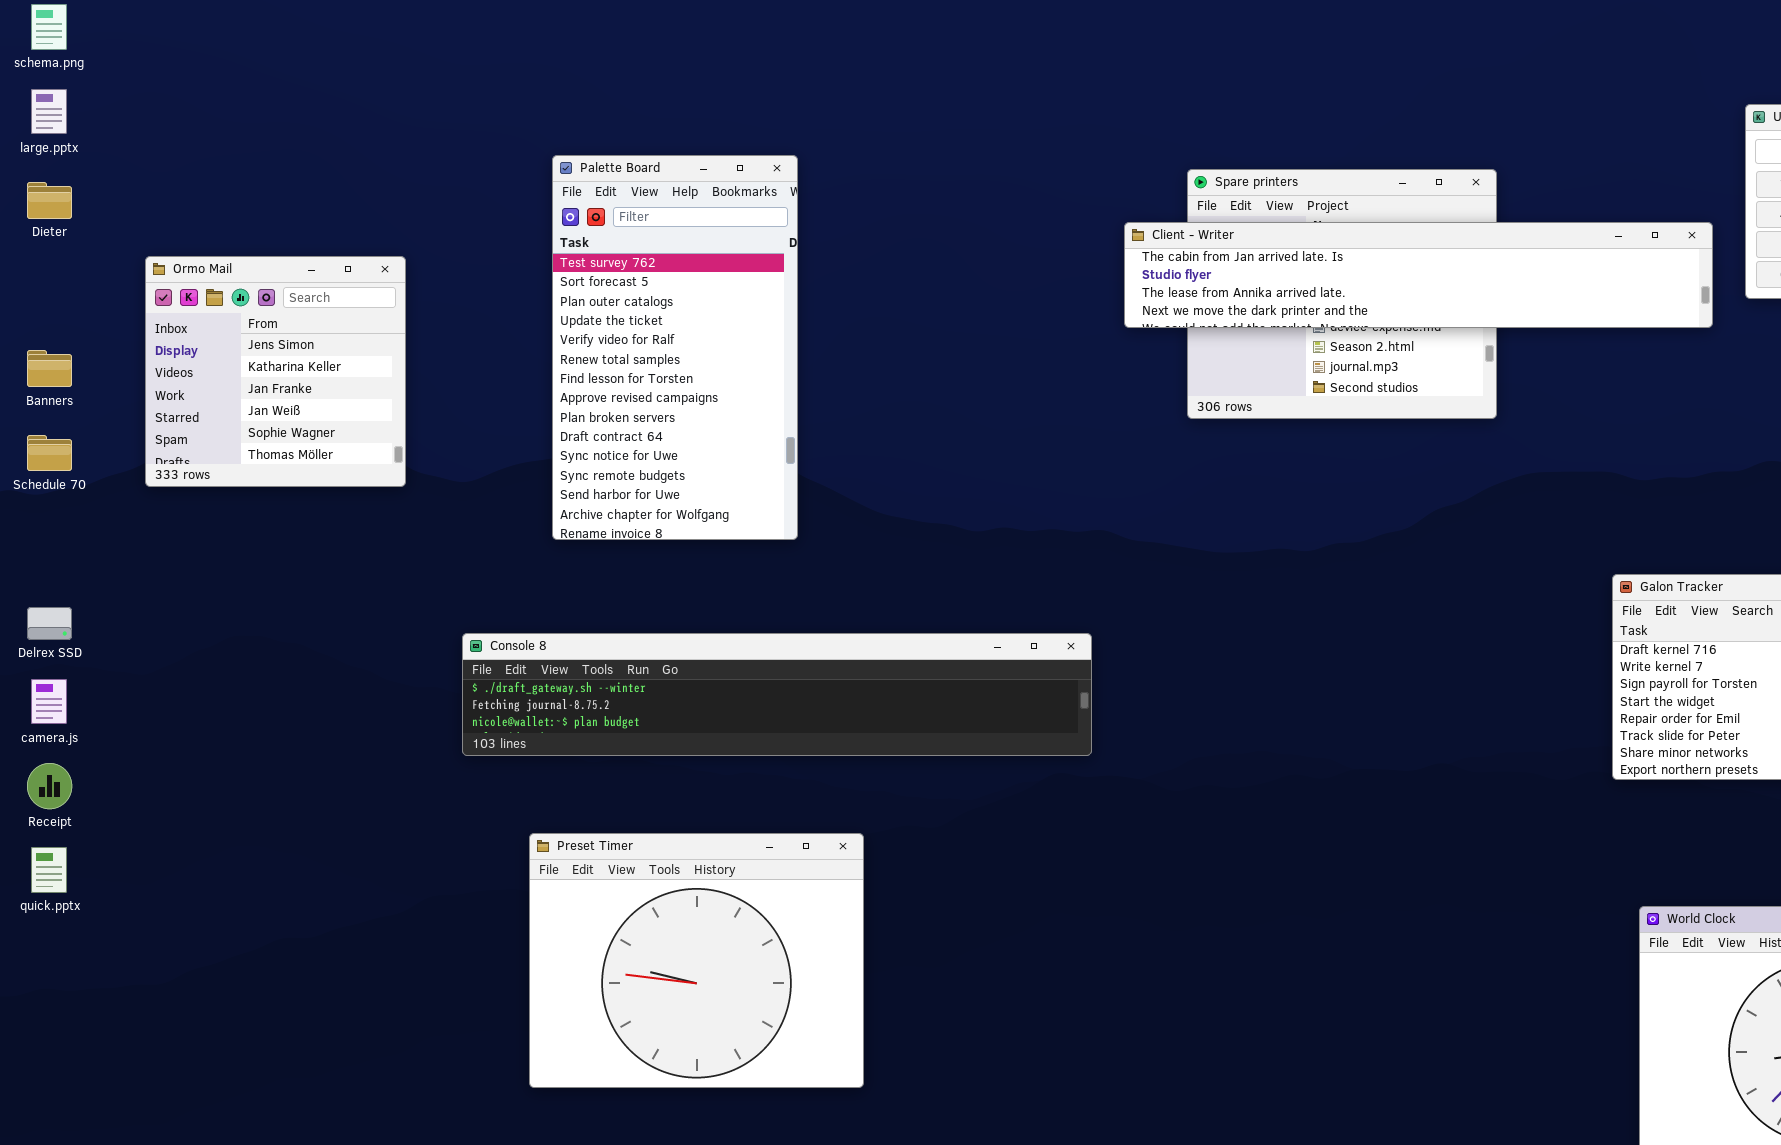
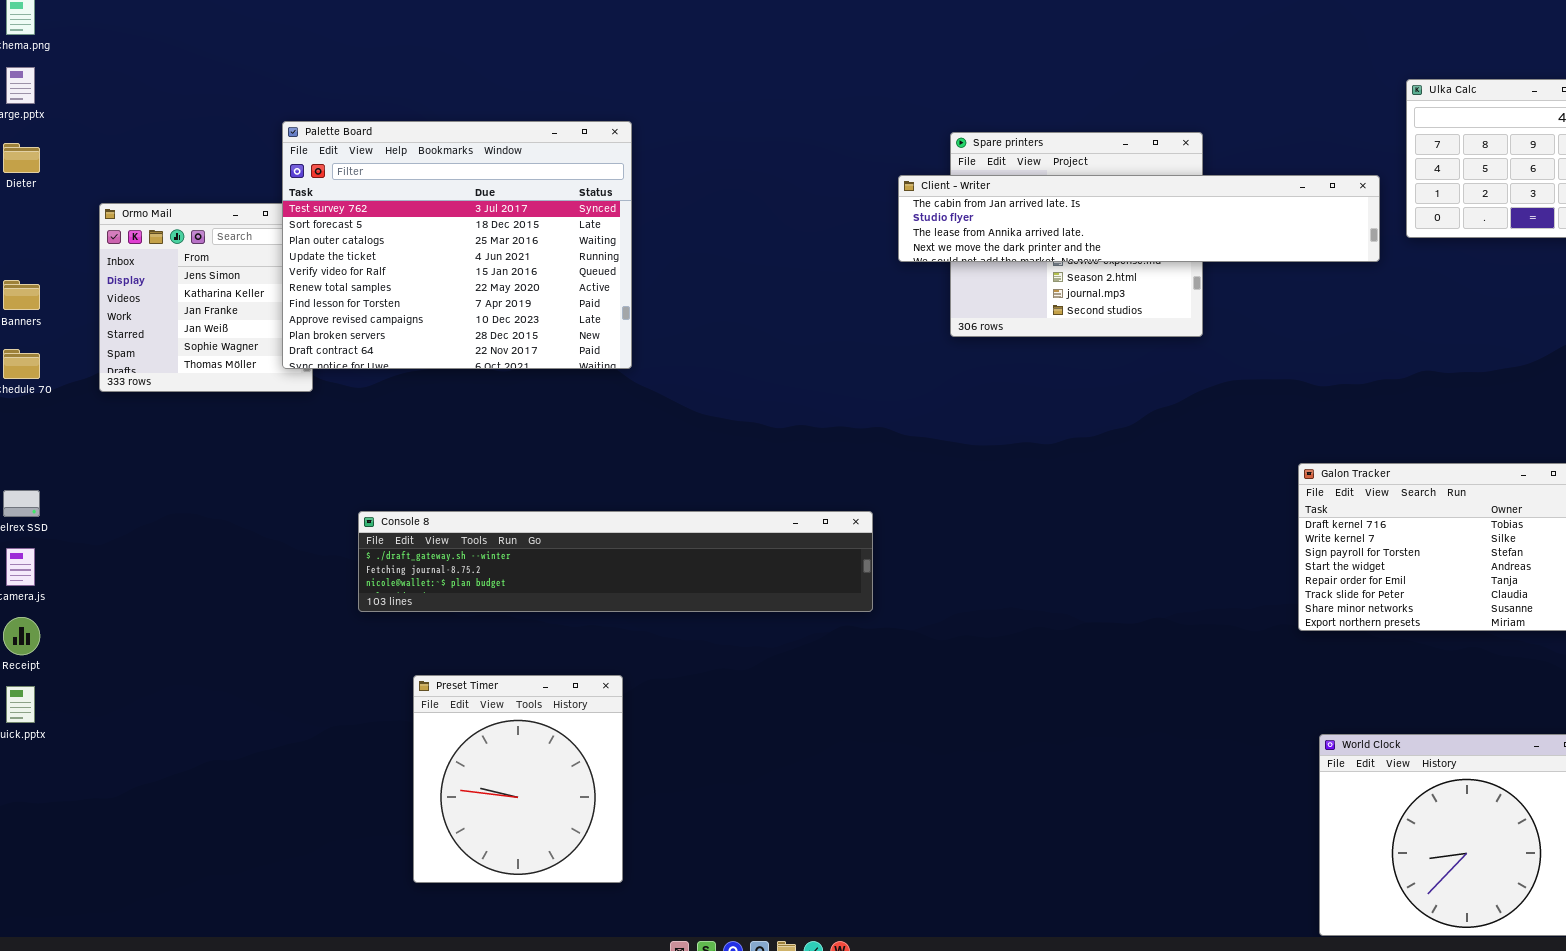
Palette Board: [552,155,798,540] -> [282,121,632,369], resized
Preset Timer: [529,833,864,1088] -> [413,675,623,883], resized

